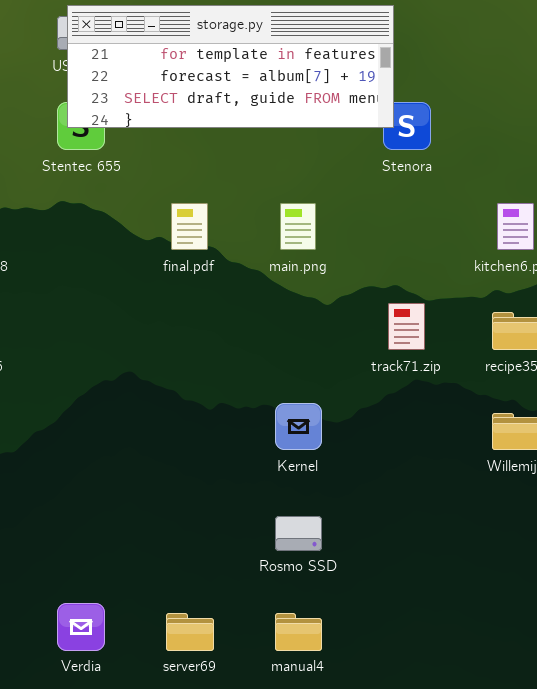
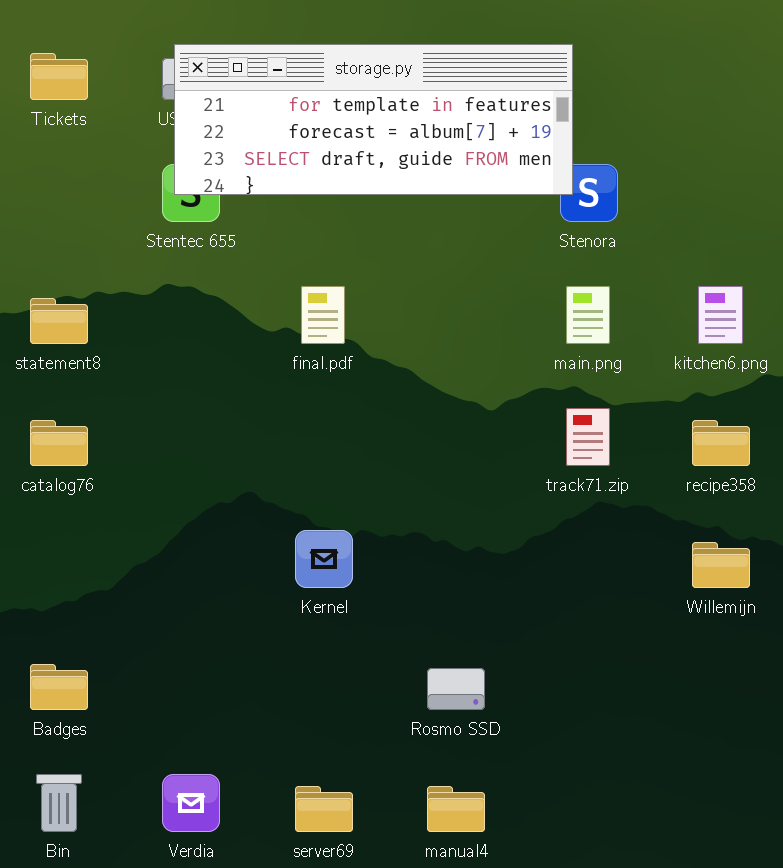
main.png: [280,203,316,250] -> [566,286,610,344], moved
Kernel: [275,403,322,450] -> [295,530,353,588], moved

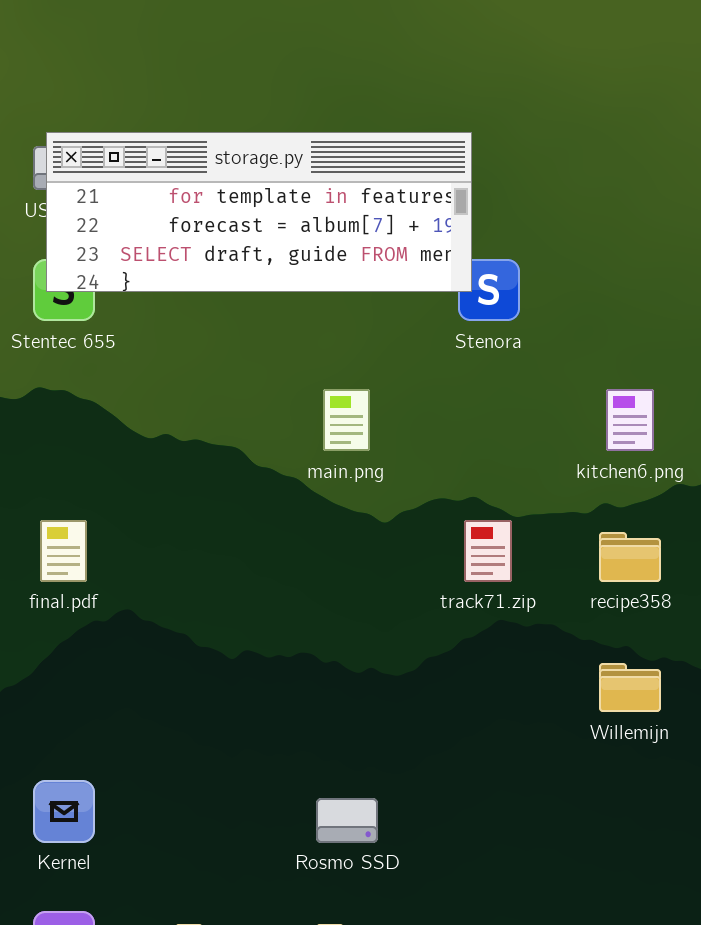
final.pdf: [301,286,345,344] -> [40,520,87,582], moved
main.png: [566,286,610,344] -> [323,389,370,451], moved
Kernel: [295,530,353,588] -> [33,780,95,843], moved

